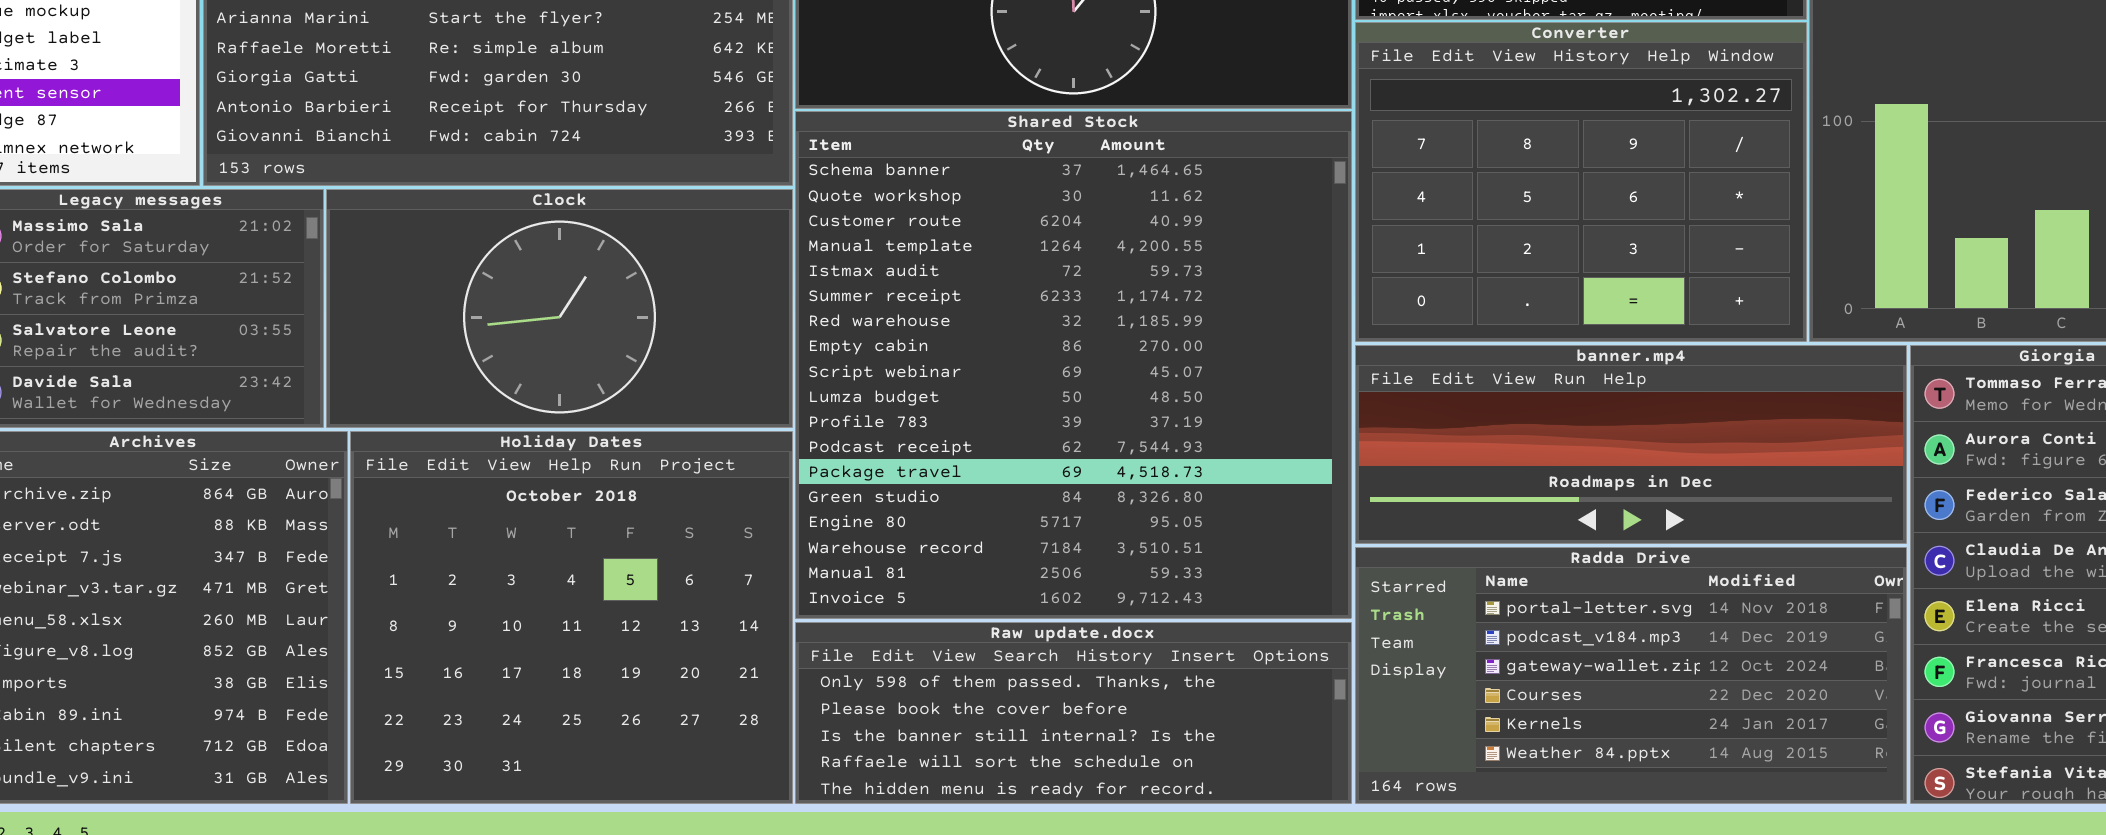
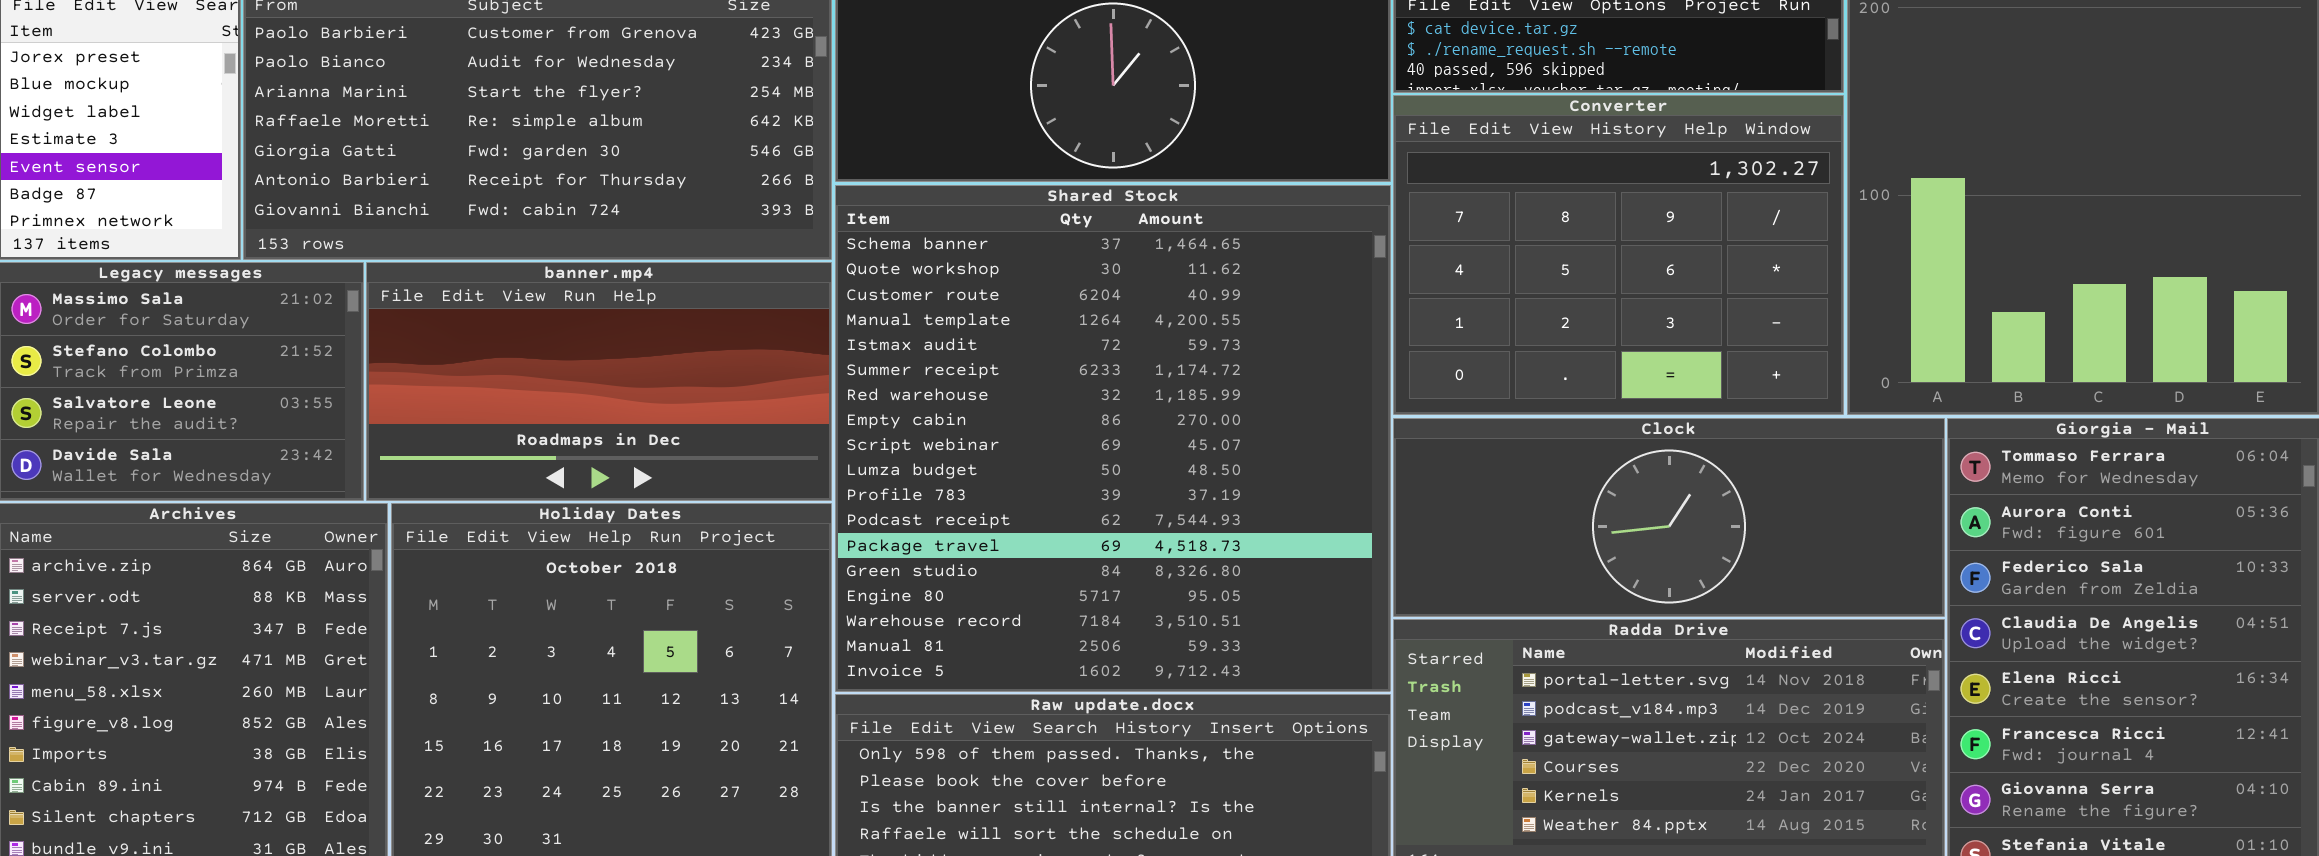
Clock: [326,189,793,428] -> [1393,418,1945,617], moved, resized
banner.mp4: [1355,345,1907,544] -> [366,262,832,501], moved, resized

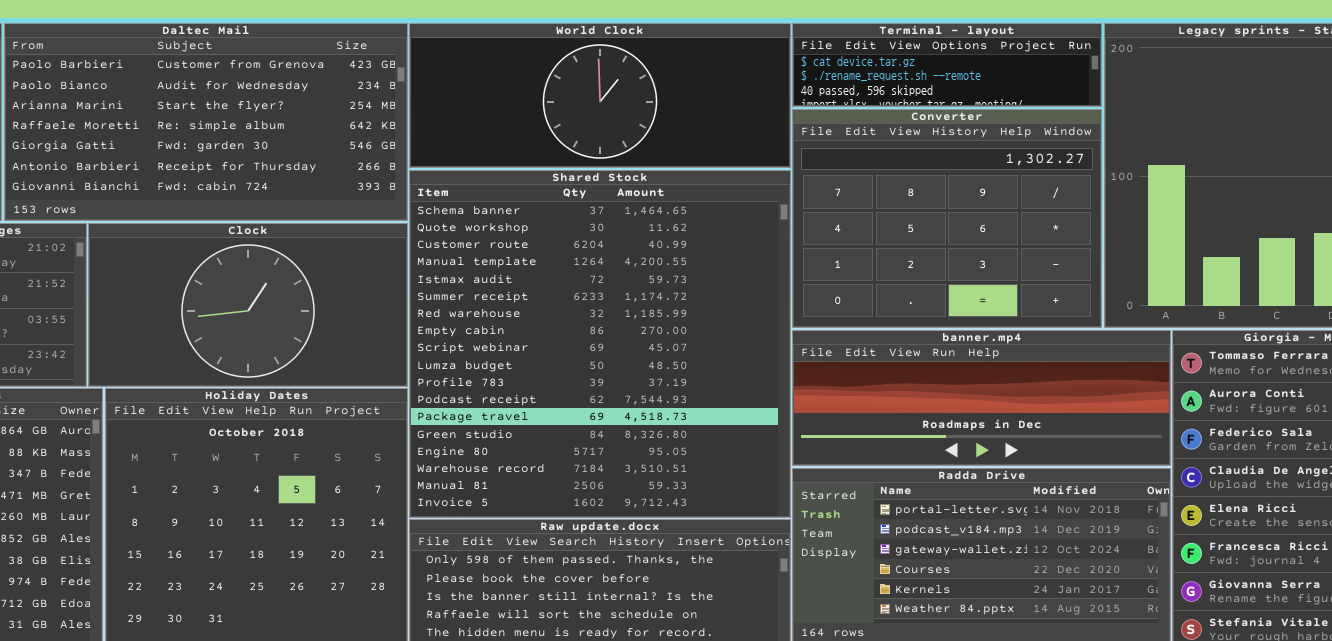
banner.mp4: [366,262,832,501] -> [792,330,1171,466], moved, resized
Clock: [1393,418,1945,617] -> [88,223,408,387], moved, resized

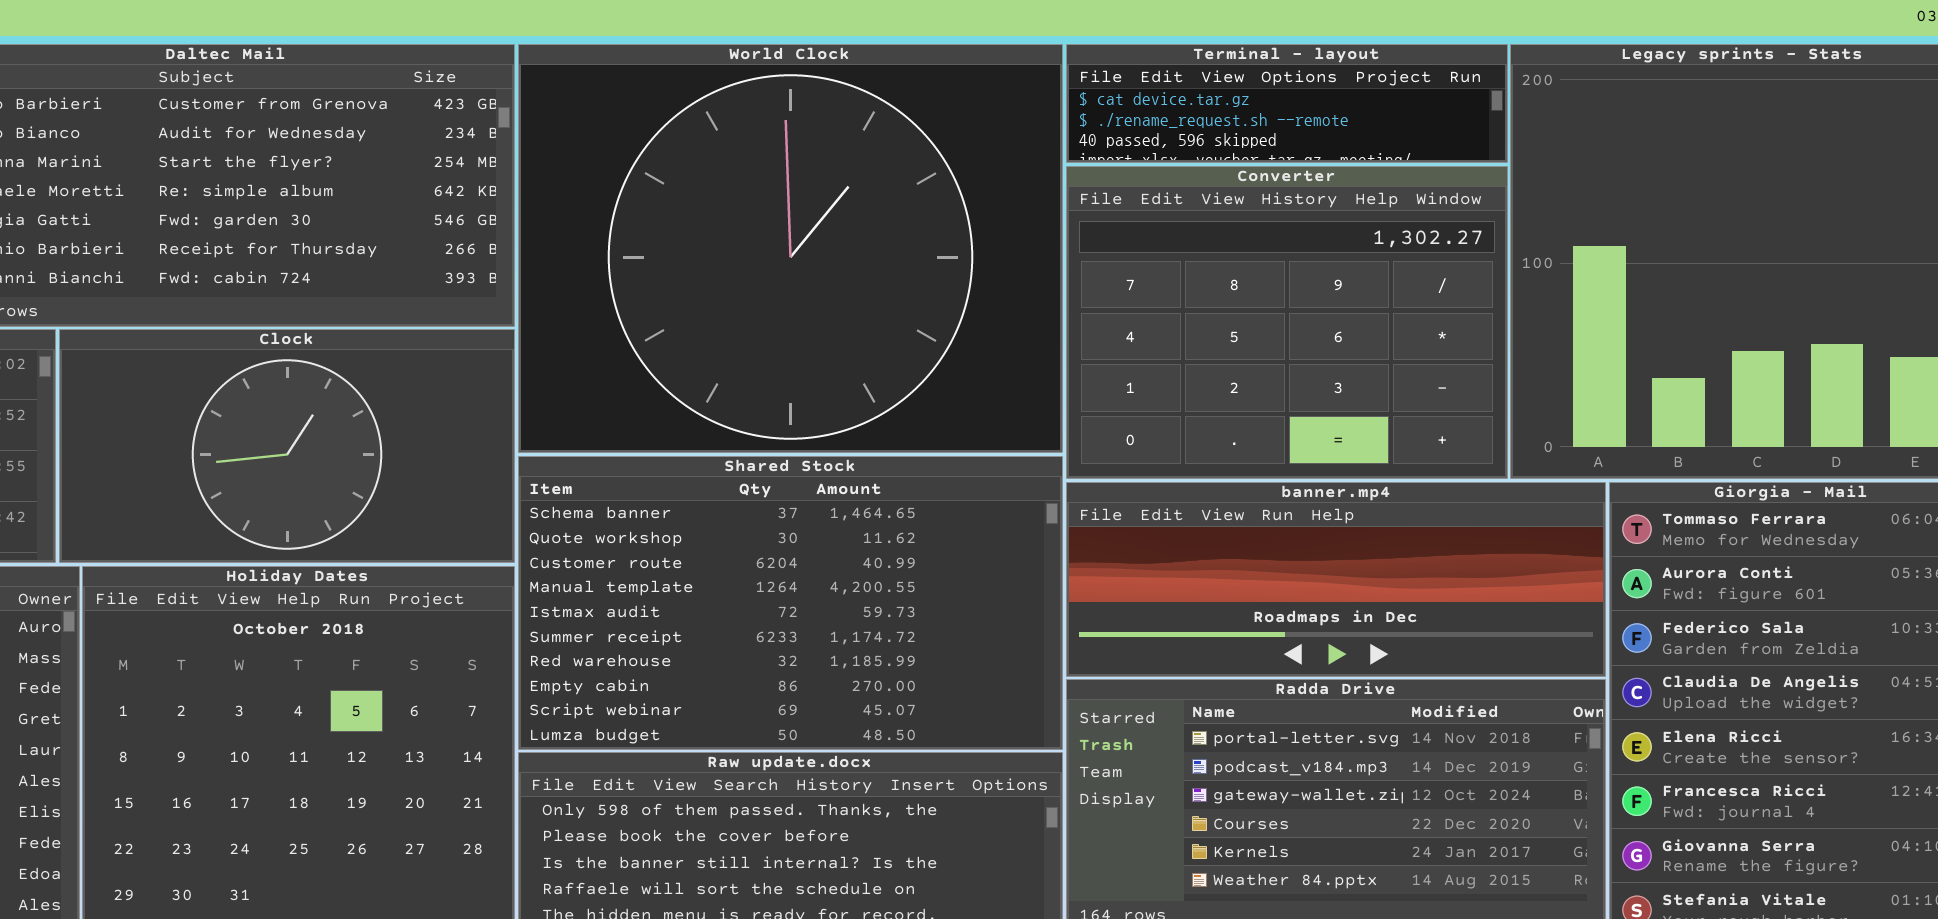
World Clock: [409,23,791,168] -> [518,44,1063,453], resized
Shared Stock: [409,170,791,518] -> [518,456,1063,750], resized

